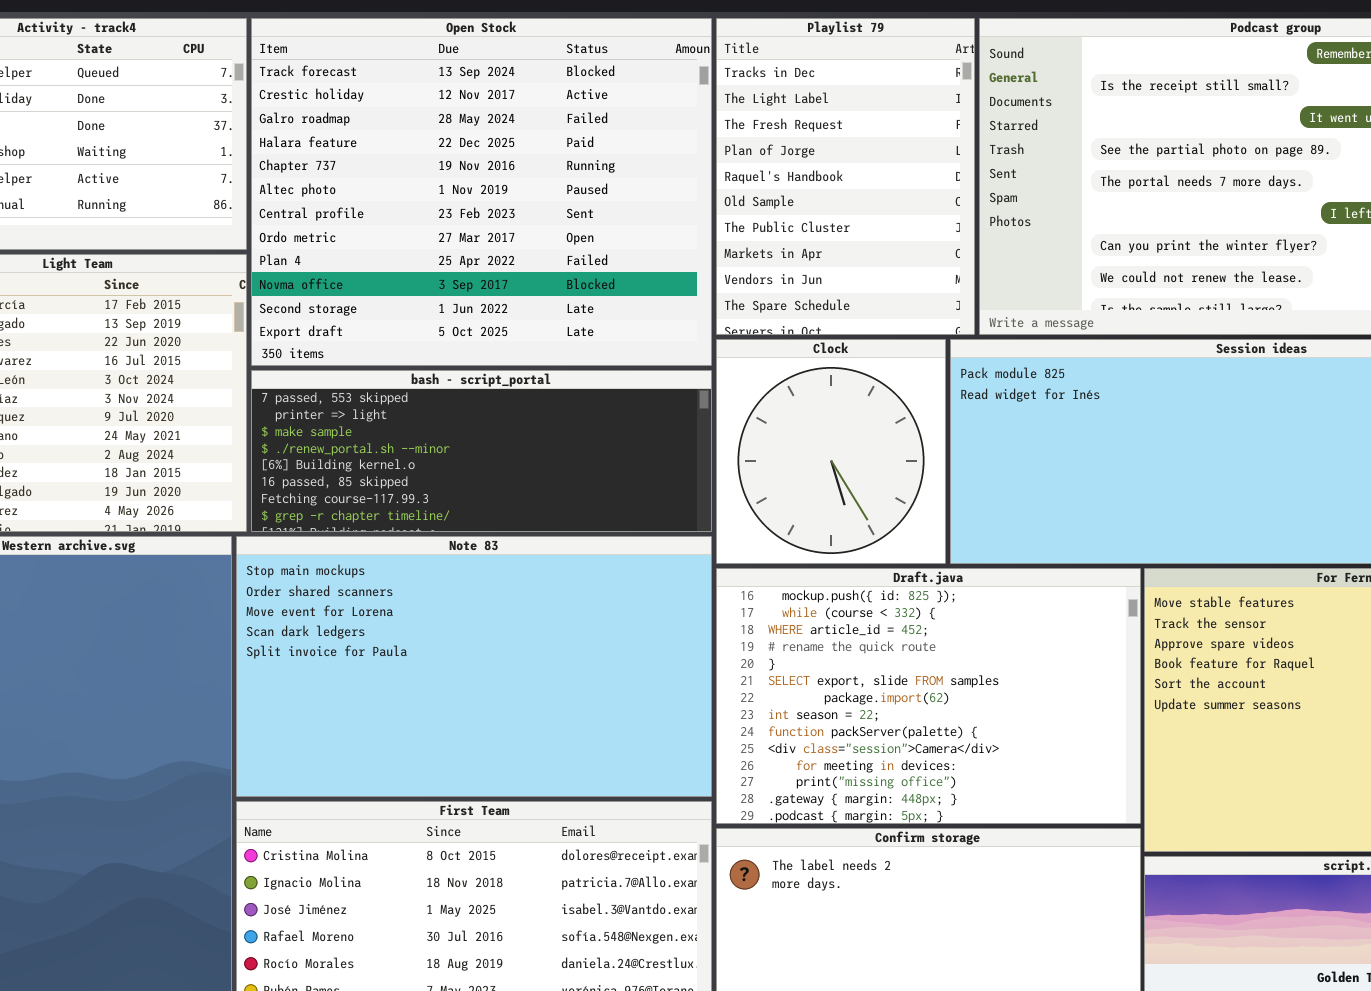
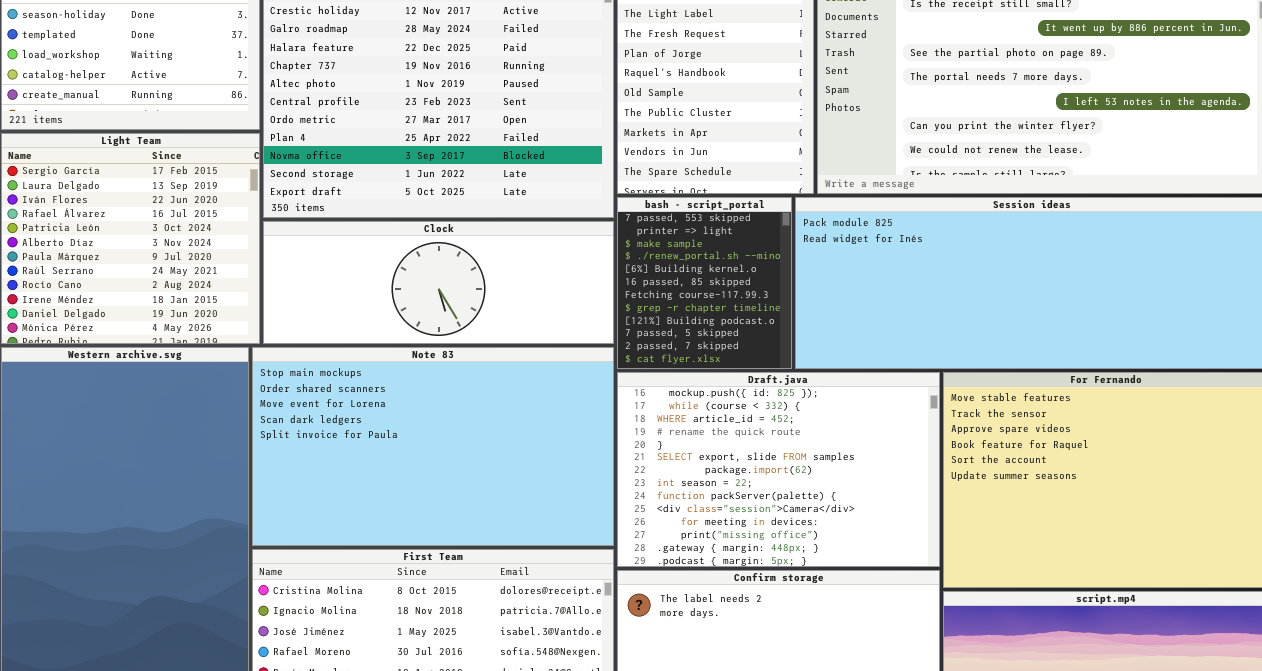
Clock: [716,339,946,564] -> [263,221,614,344], moved, resized
bash - script_portal: [251,370,712,532] -> [617,197,792,369], moved, resized

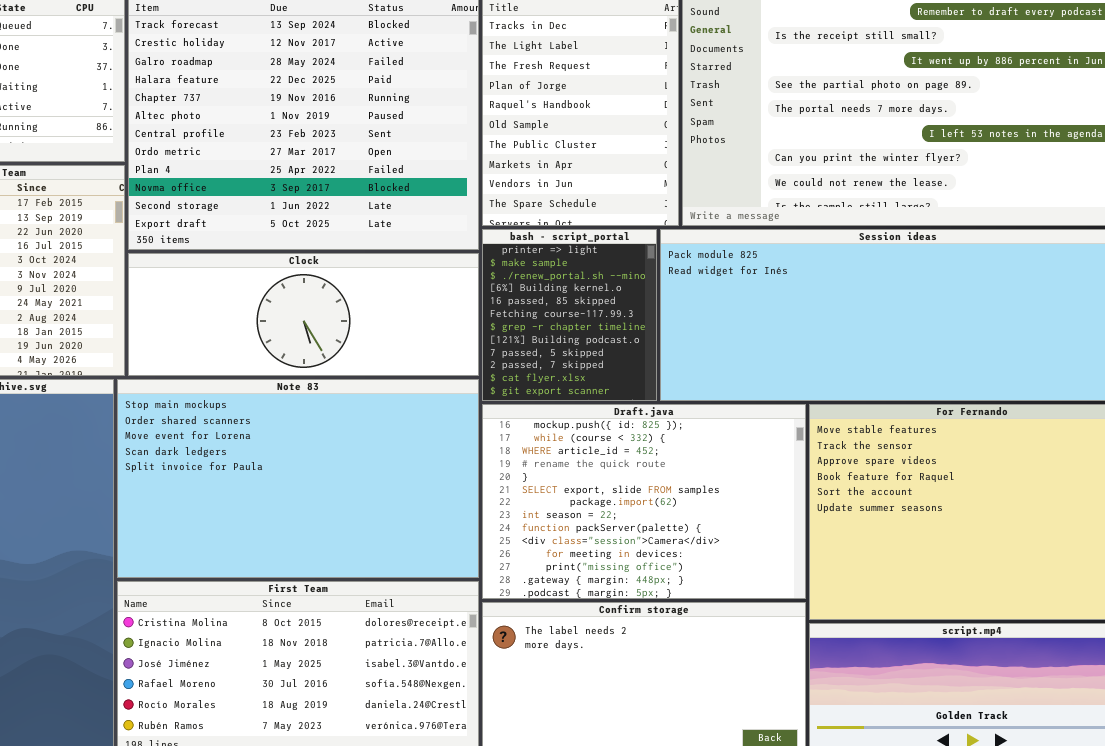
bash - script_portal: [617,197,792,369] -> [482,229,657,401], scrolled down 1 row

